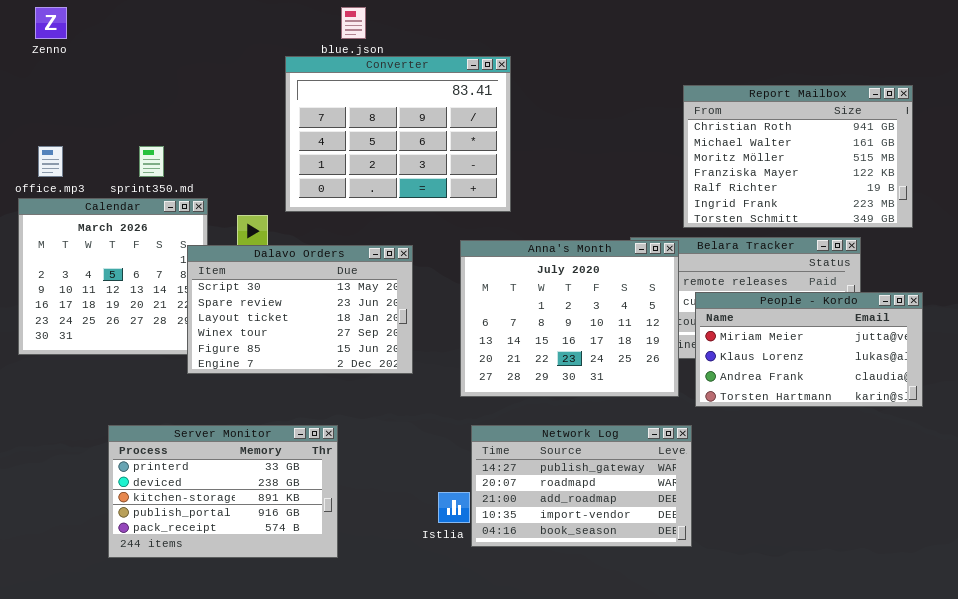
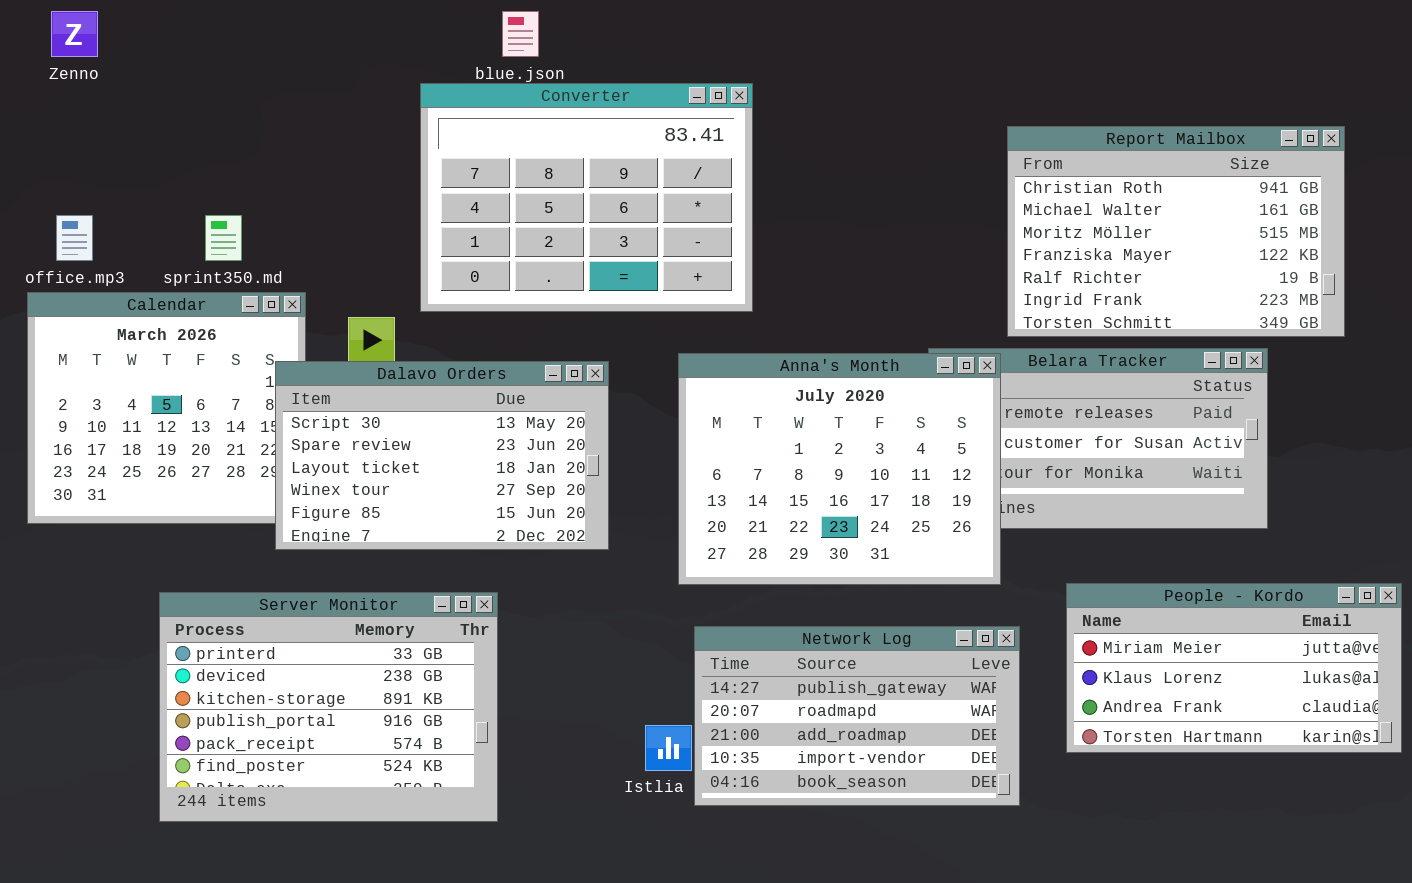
People - Kordo: [695,292,923,407] -> [1066,583,1402,753], moved
Server Monitor: [108,425,338,558] -> [159,592,498,822], resized

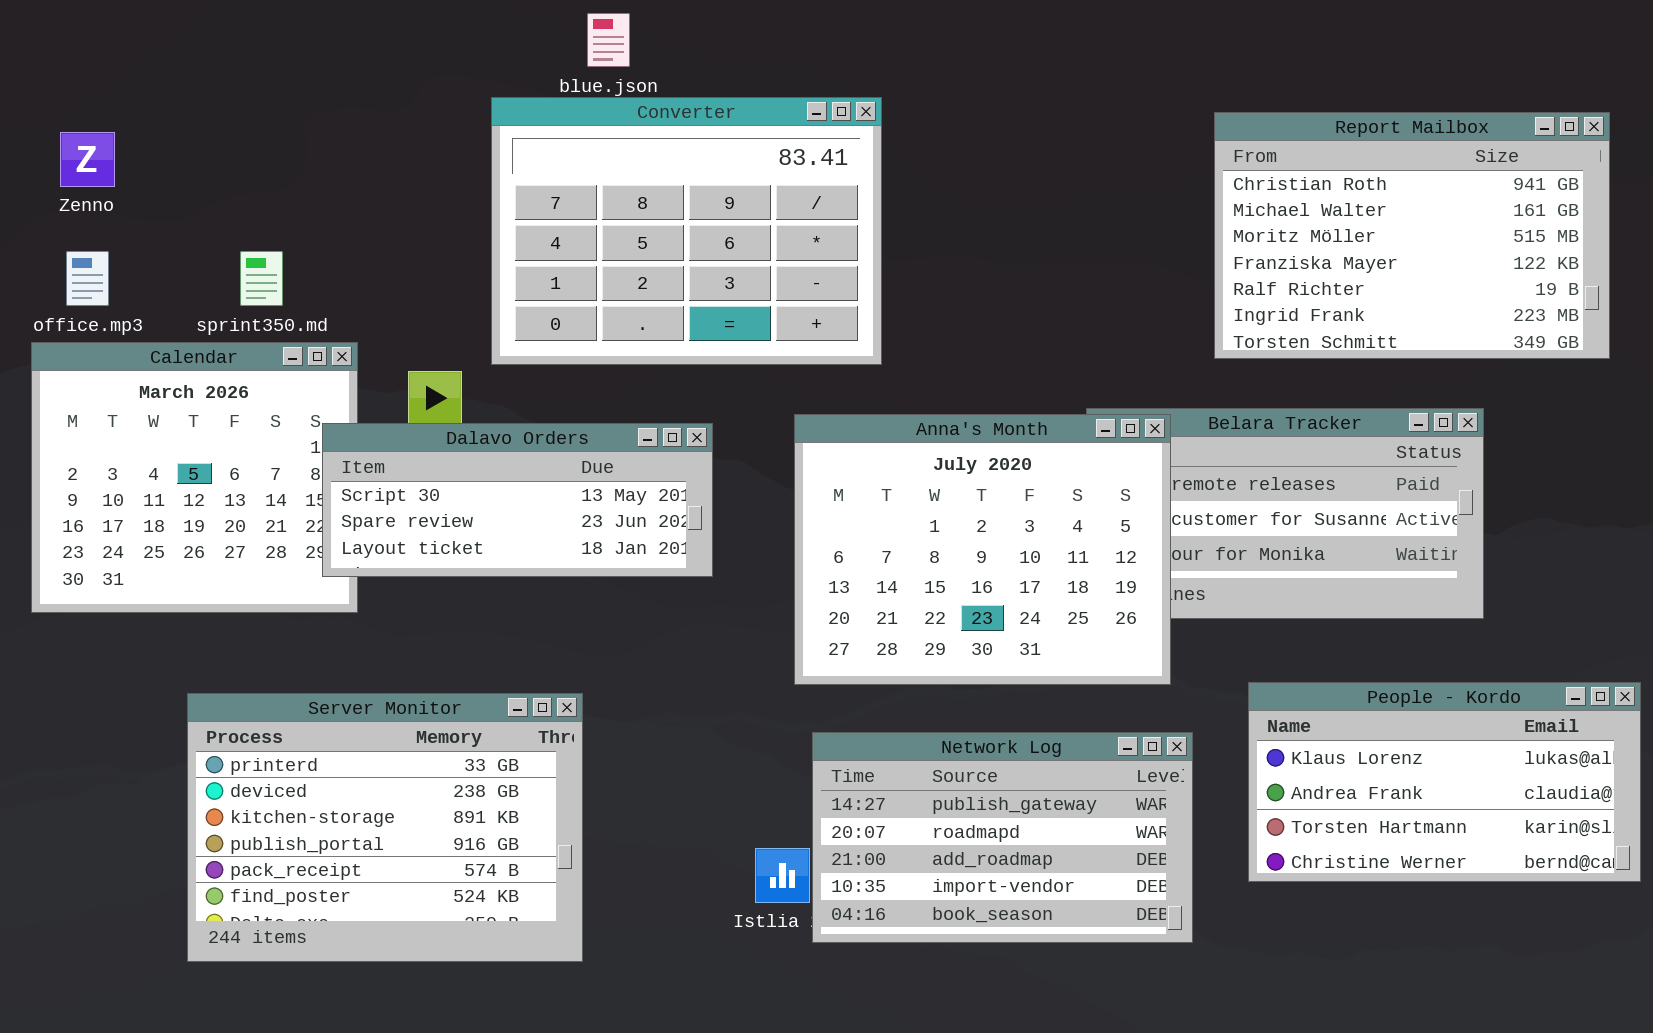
Zenno: [51,11,98,57] -> [60,132,115,187], moved
Report Mailbox: [1007,126,1345,337] -> [1214,112,1610,359], moved
Dalavo Orders: [275,361,609,550] -> [322,423,713,577], resized
People - Kordo: [1066,583,1402,753] -> [1248,682,1641,882], scrolled down 1 row

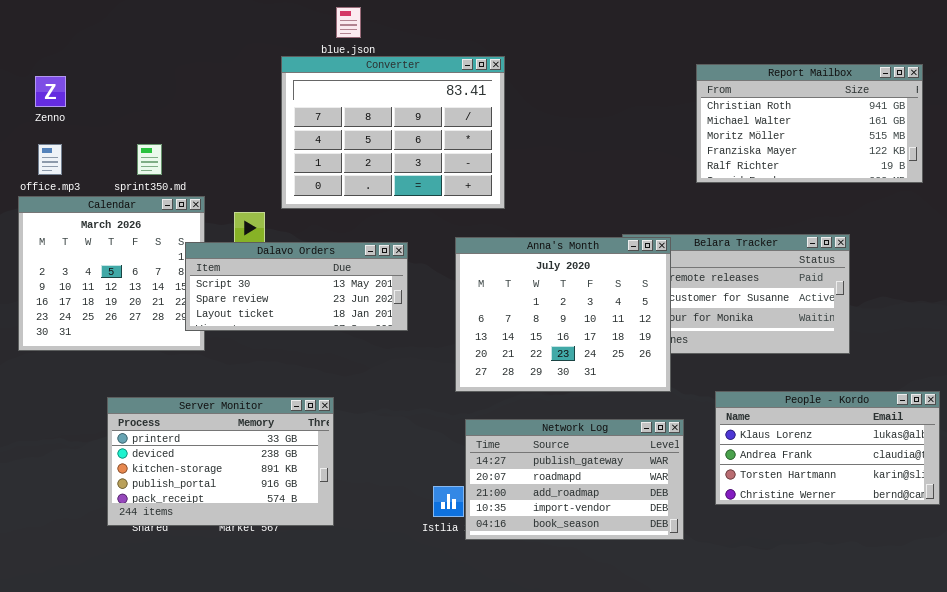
Report Mailbox: [1214,112,1610,359] -> [696,64,923,183], resized
Server Monitor: [187,693,583,962] -> [107,397,334,526], resized

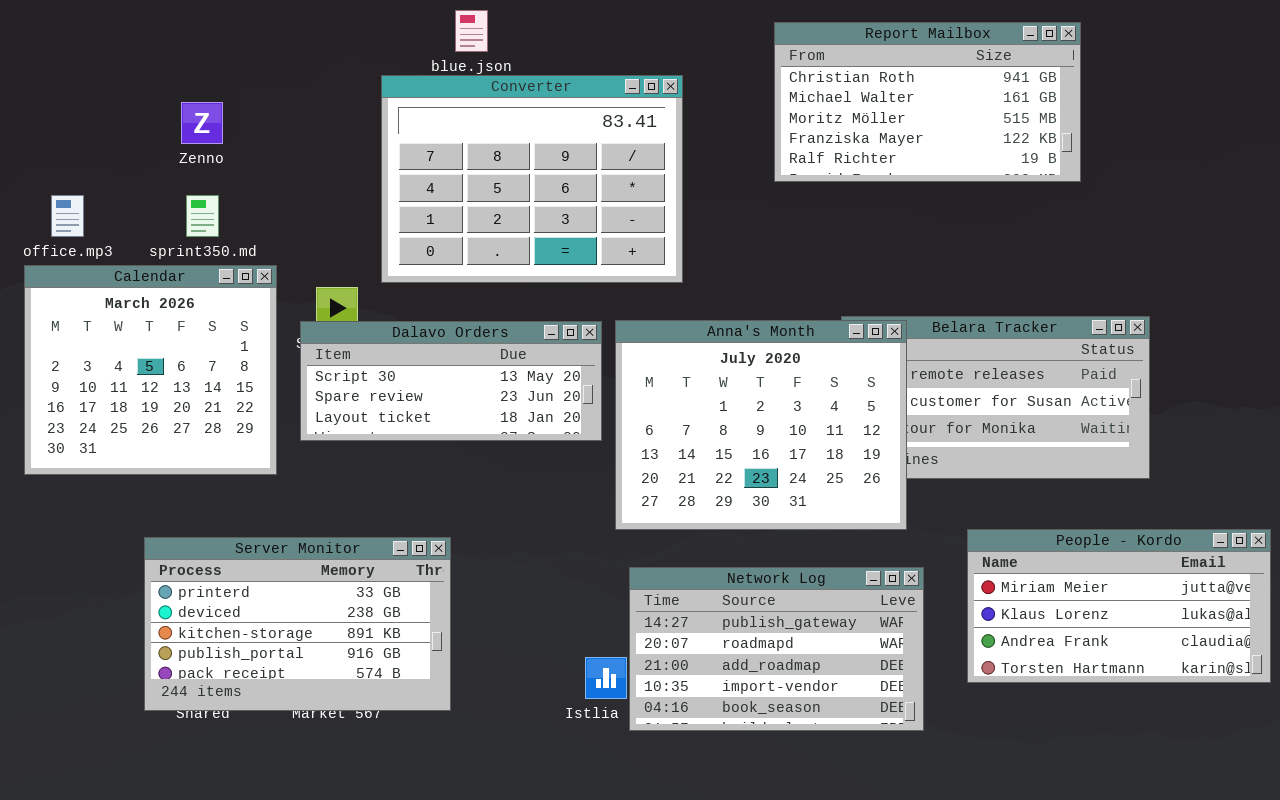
Report Mailbox: [696,64,923,183] -> [774,22,1081,182], moved
Zenno: [35,76,66,107] -> [181,102,223,144], moved
Dalavo Orders: [185,242,408,331] -> [300,321,602,441], moved
People - Kordo: [715,391,940,505] -> [967,529,1271,683], scrolled up 1 row

